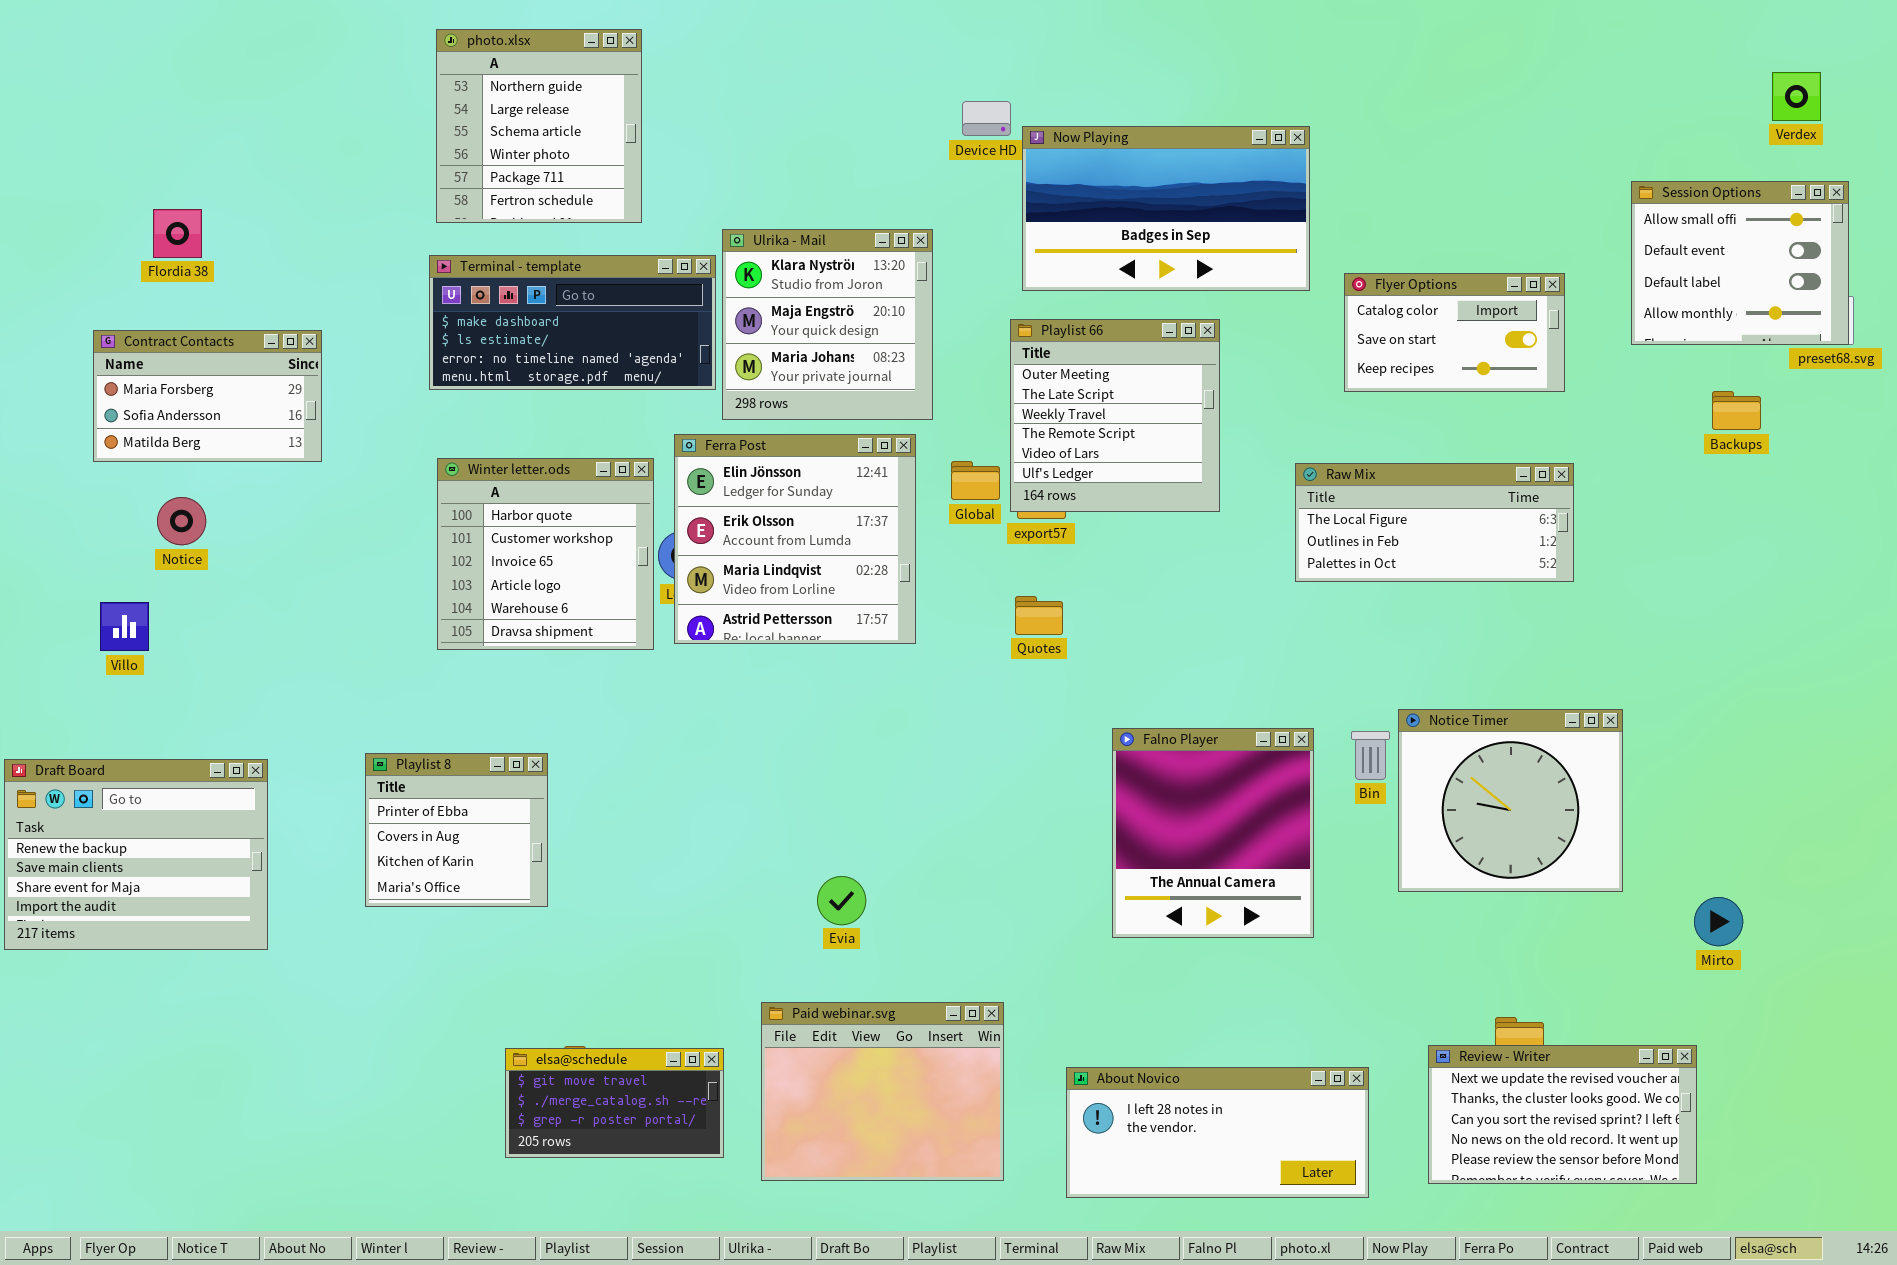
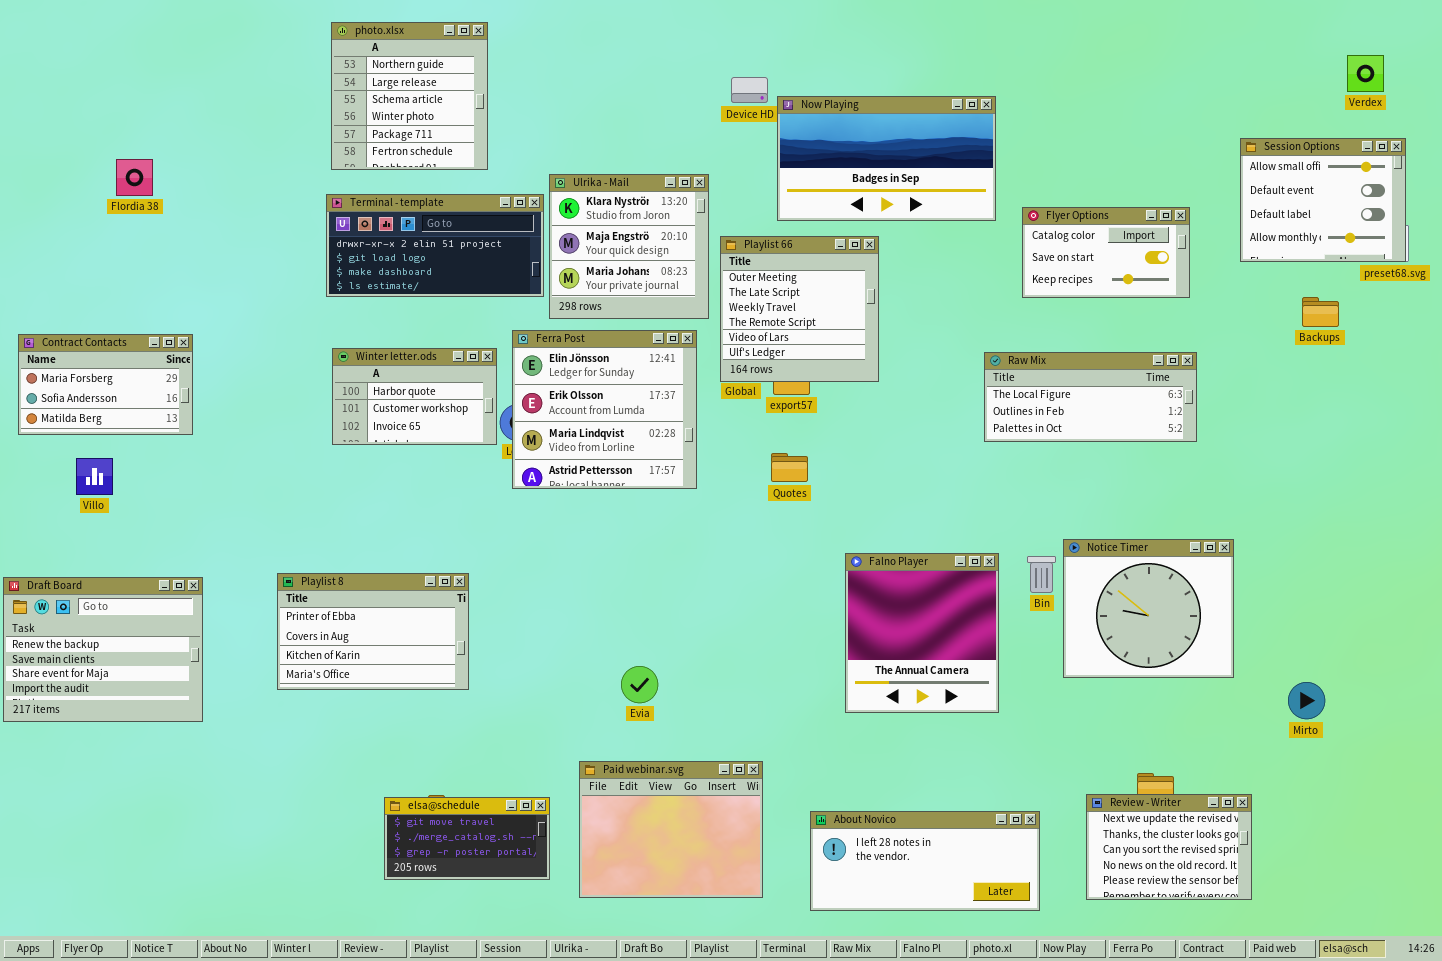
Terminal - template: [429,255,716,390] -> [326,194,544,297], scrolled up 2 rows
Playlist 66: [1010,319,1220,512] -> [720,236,879,382], moved
Contract Contacts: [93,330,322,462] -> [18,334,193,435], moved
Winter letter.ods: [437,458,654,650] -> [332,348,497,445], resized
Playlist 8: [365,753,548,907] -> [277,573,469,690], resized
Review - Writer: [1428,1045,1697,1184] -> [1086,794,1252,900], resized

